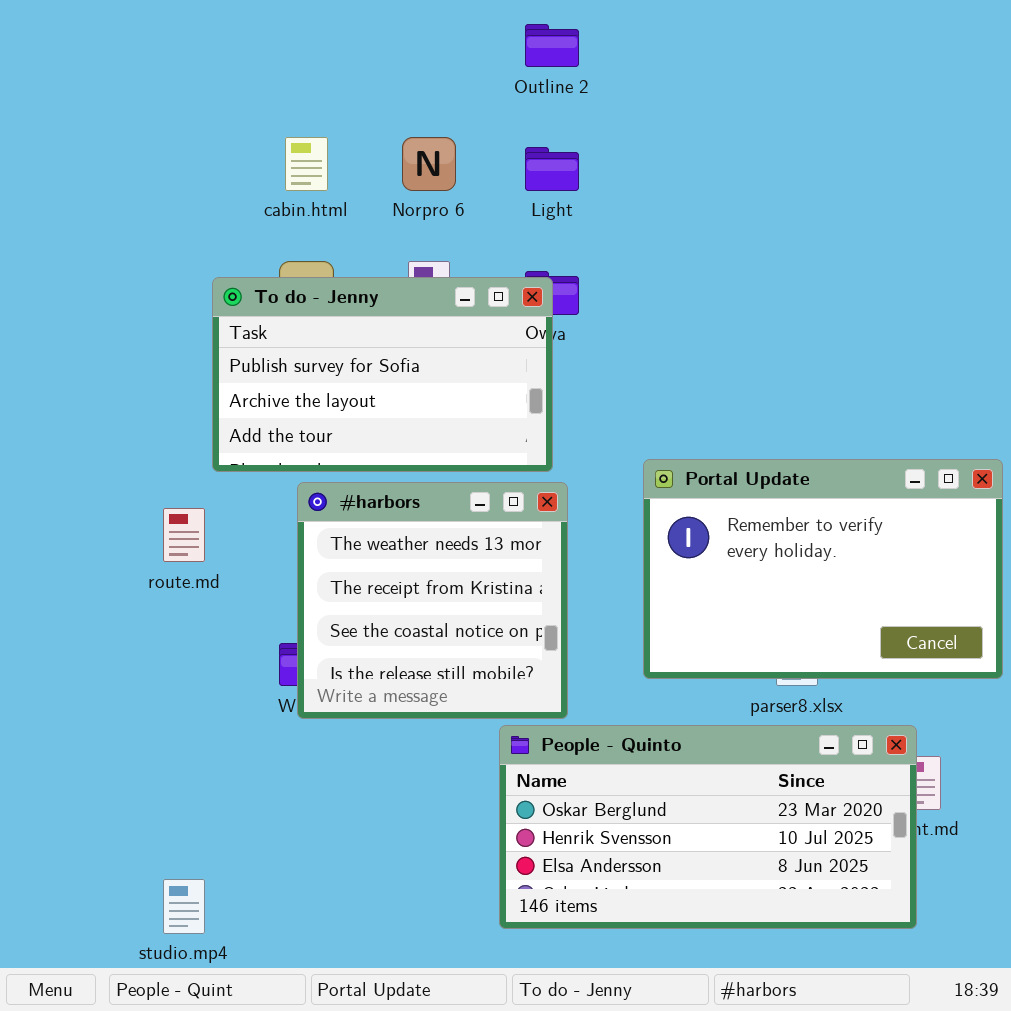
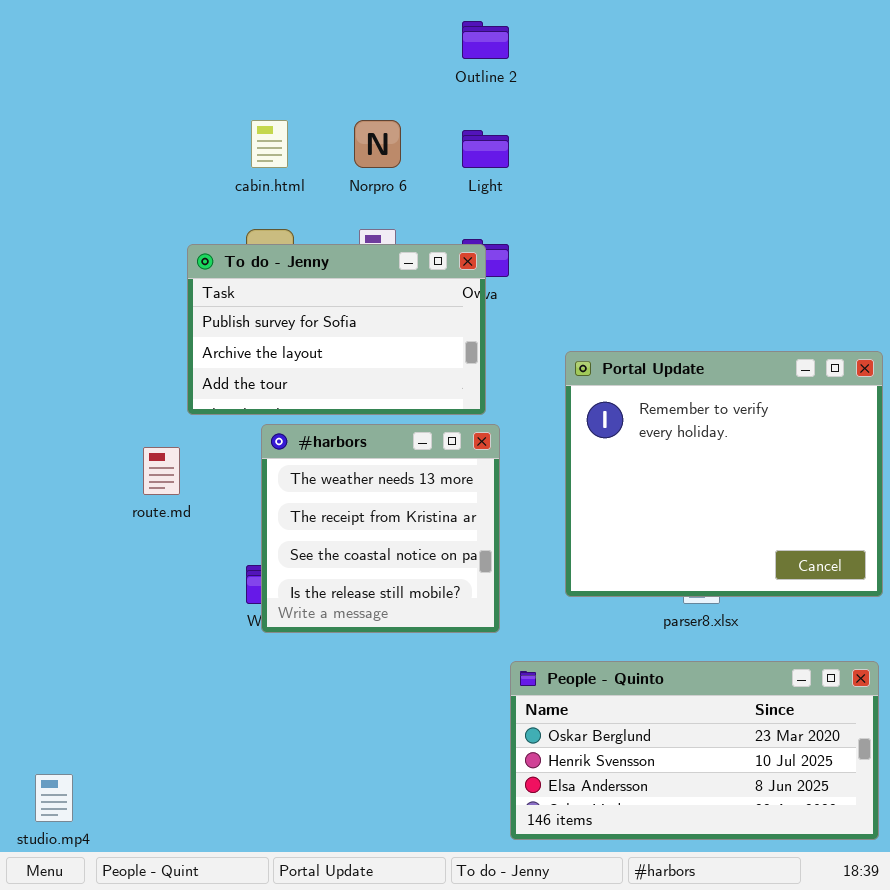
Portal Update: [643,459,1003,679] -> [565,351,883,597], resized
People - Quinto: [499,725,917,929] -> [510,661,879,840], moved
studio.mp4: [163,879,205,934] -> [35,774,73,822], moved

